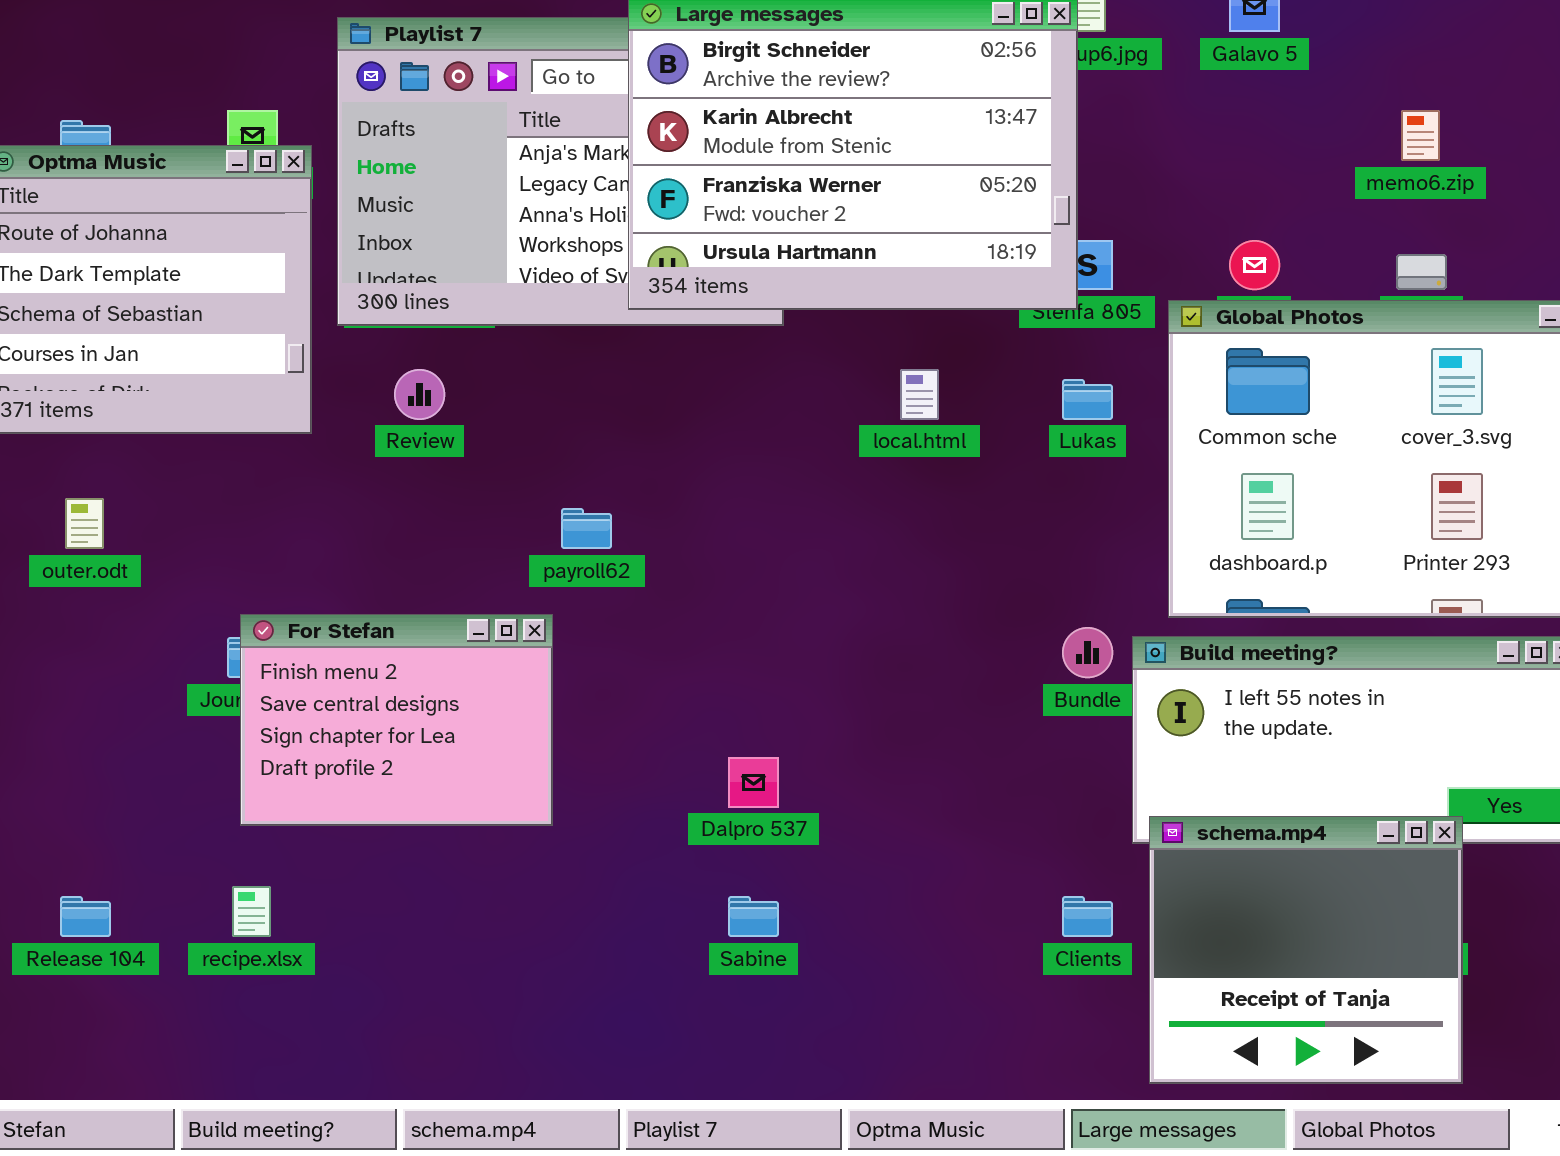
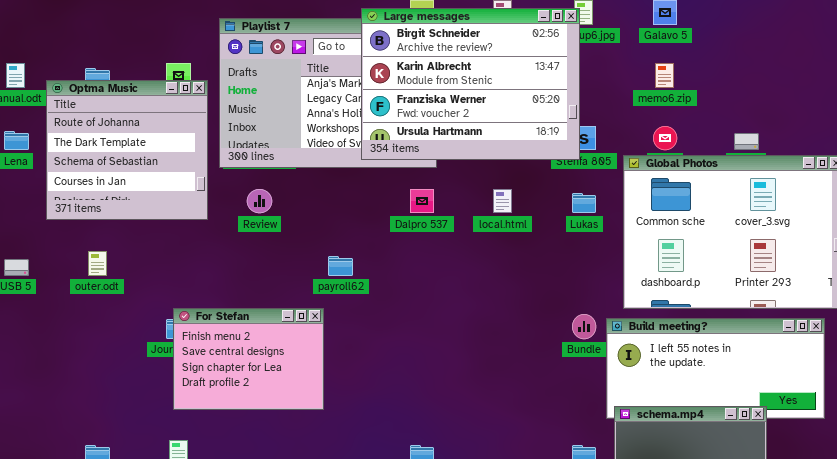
memo6.zip: [1401,110,1440,161] -> [655,63,674,88], moved
Dalpro 537: [728,757,779,808] -> [410,189,434,213], moved

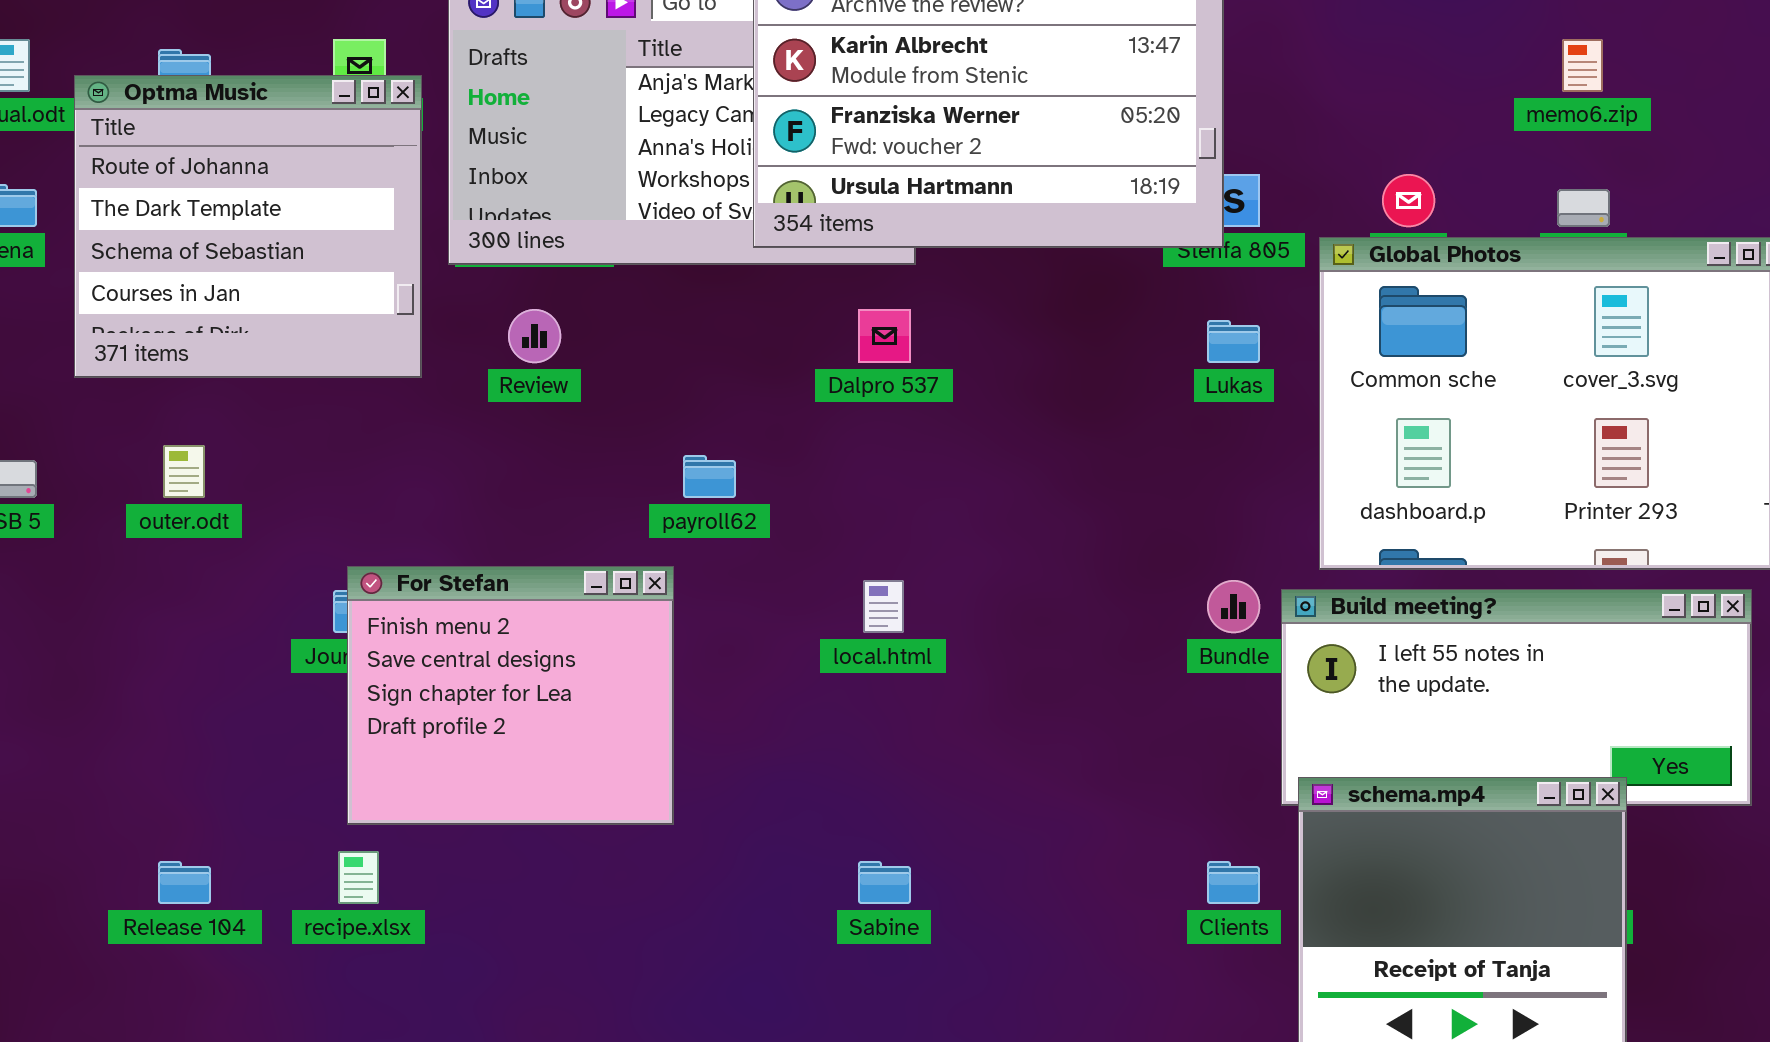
memo6.zip: [655,63,674,88] -> [1562,39,1603,92], moved
local.html: [493,189,512,213] -> [863,580,904,633], moved
For Stefan: [173,308,324,410] -> [347,566,674,825], resized

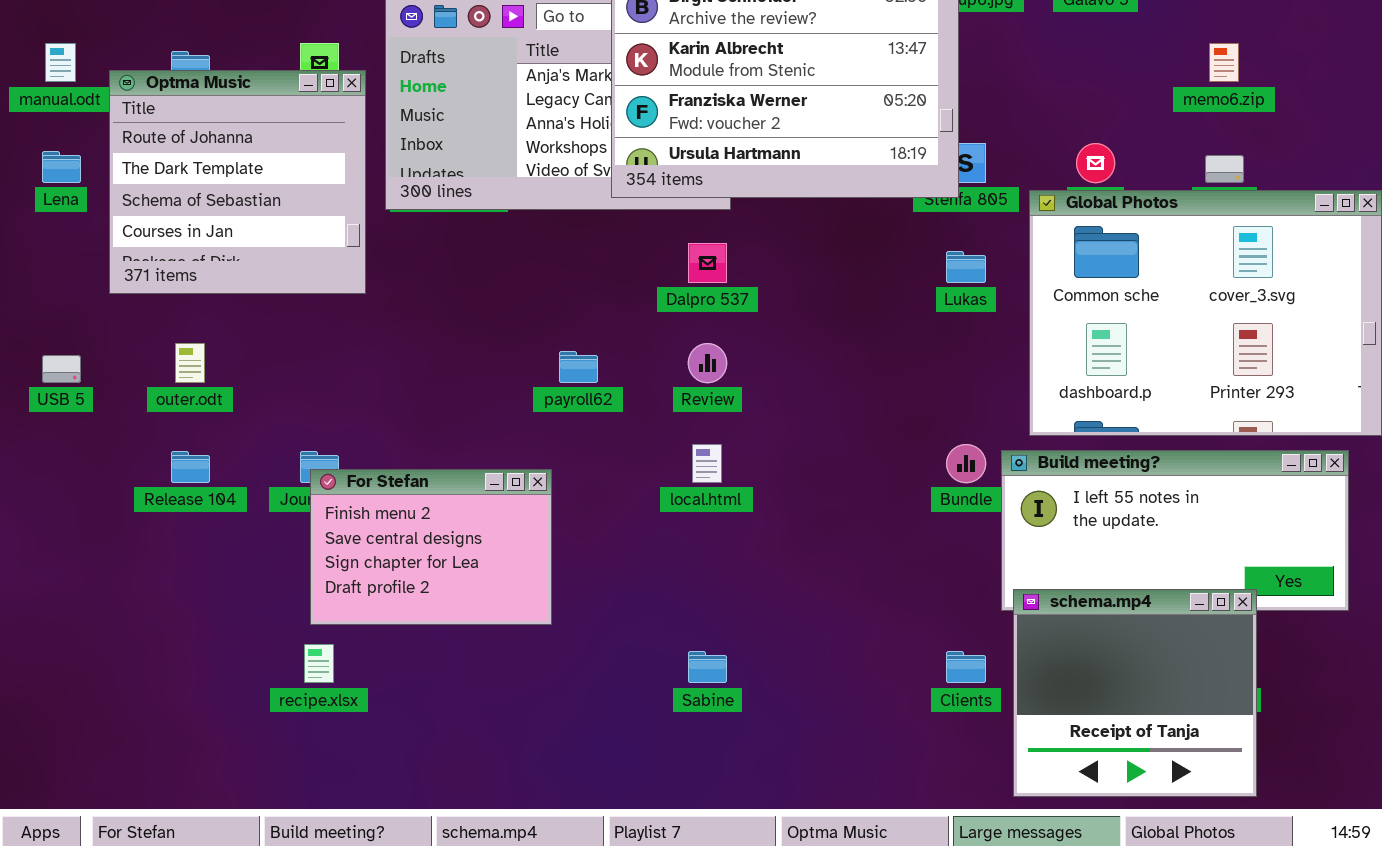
Review: [508,309,561,363] -> [688,343,727,383], moved
For Stefan: [347,566,674,825] -> [310,469,552,625], resized
Release 104: [158,861,211,904] -> [171,451,210,483], moved

